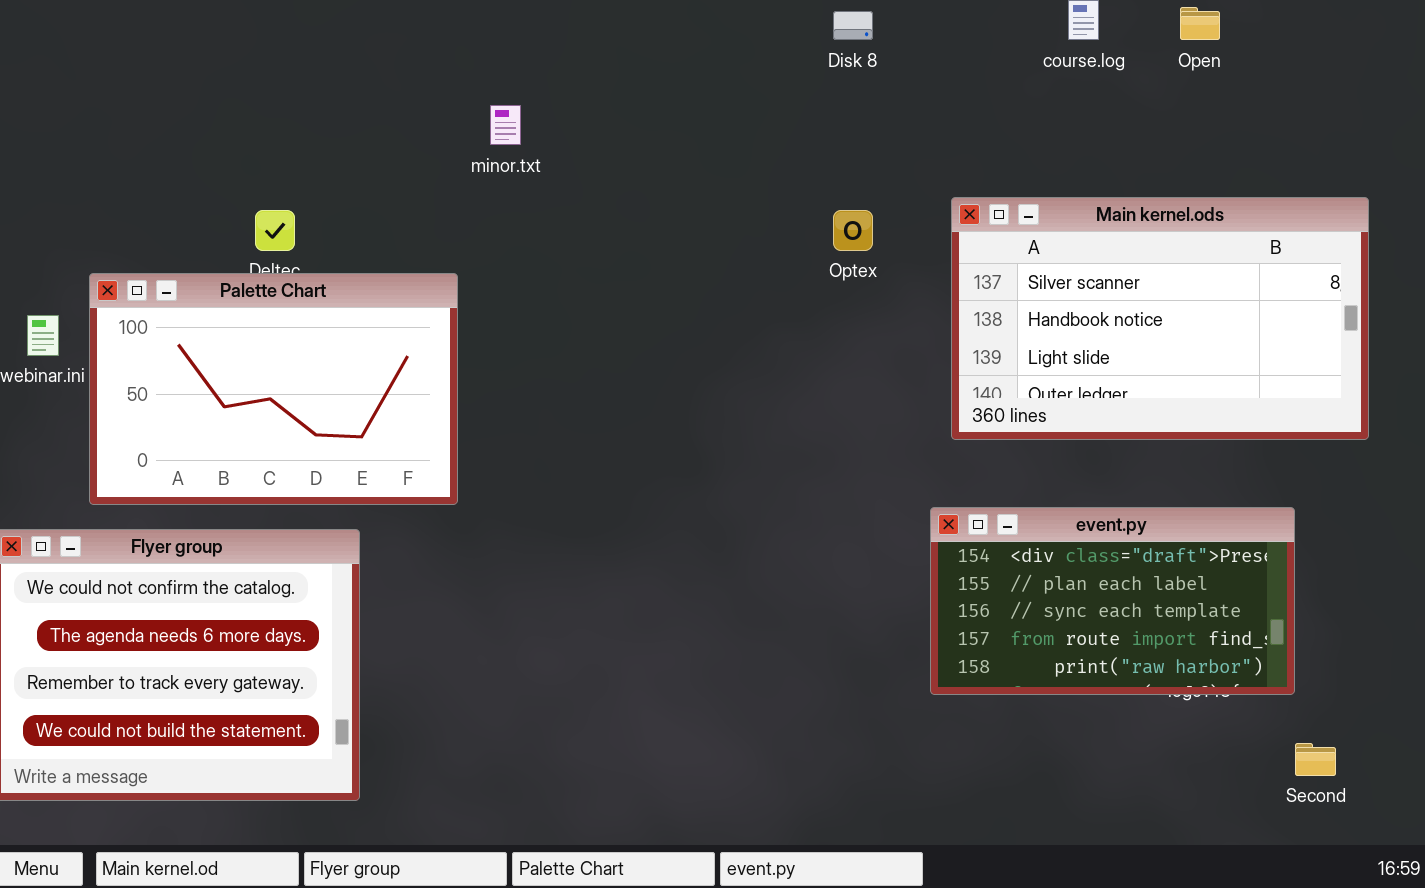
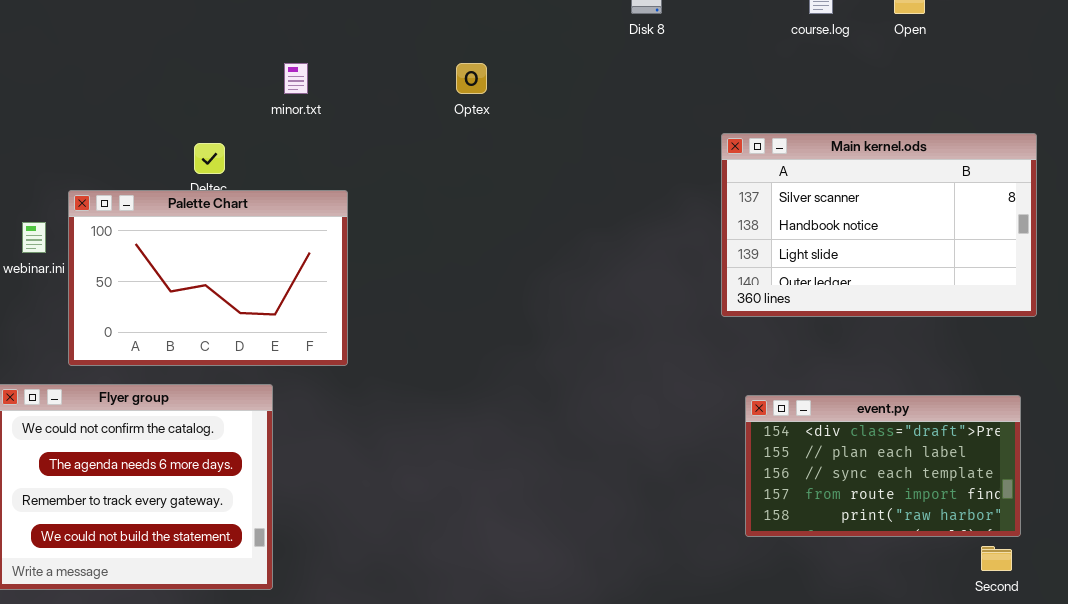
minor.txt: [490,105,521,145] -> [284,63,308,94], moved
Optex: [833,210,873,251] -> [456,63,487,94], moved
event.py: [930,507,1295,695] -> [745,395,1021,537], moved

